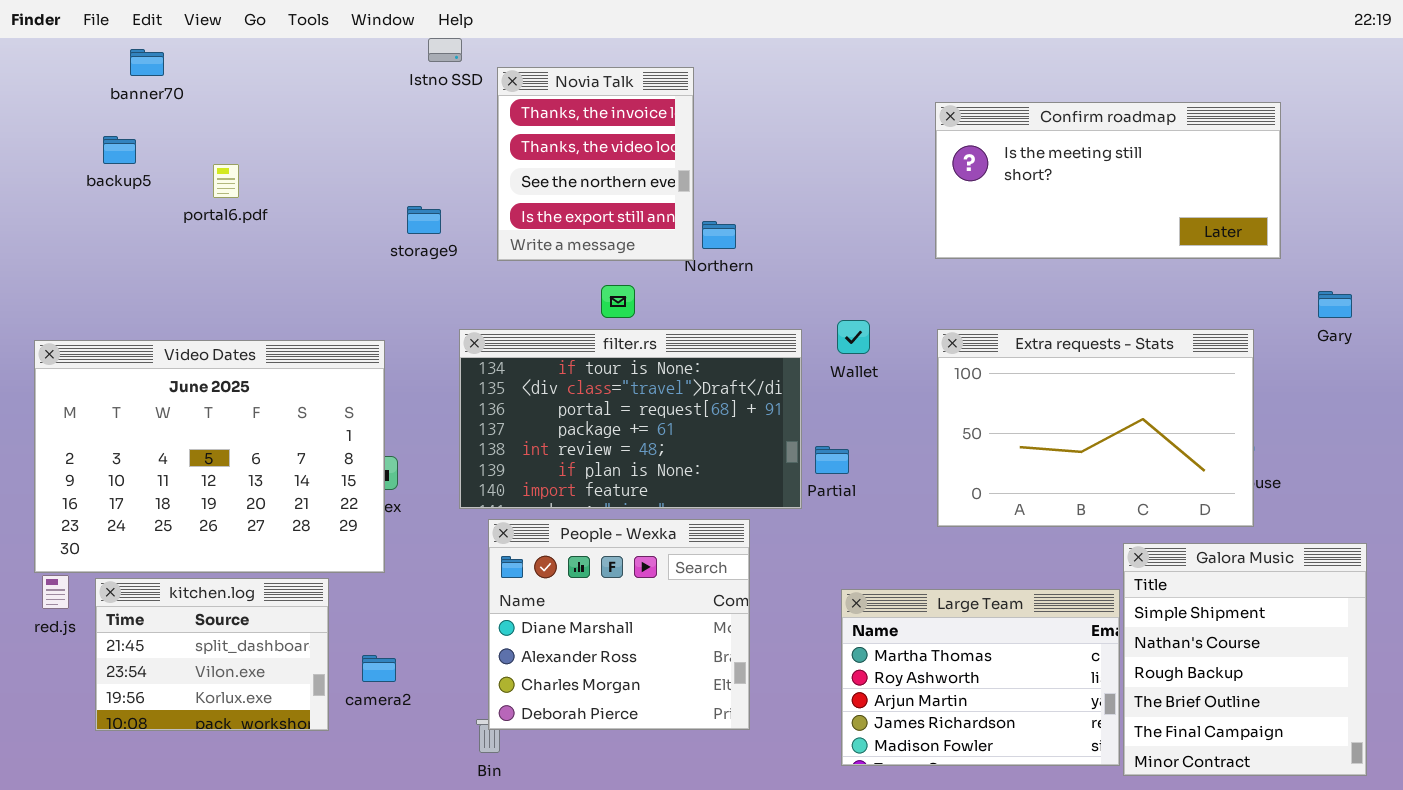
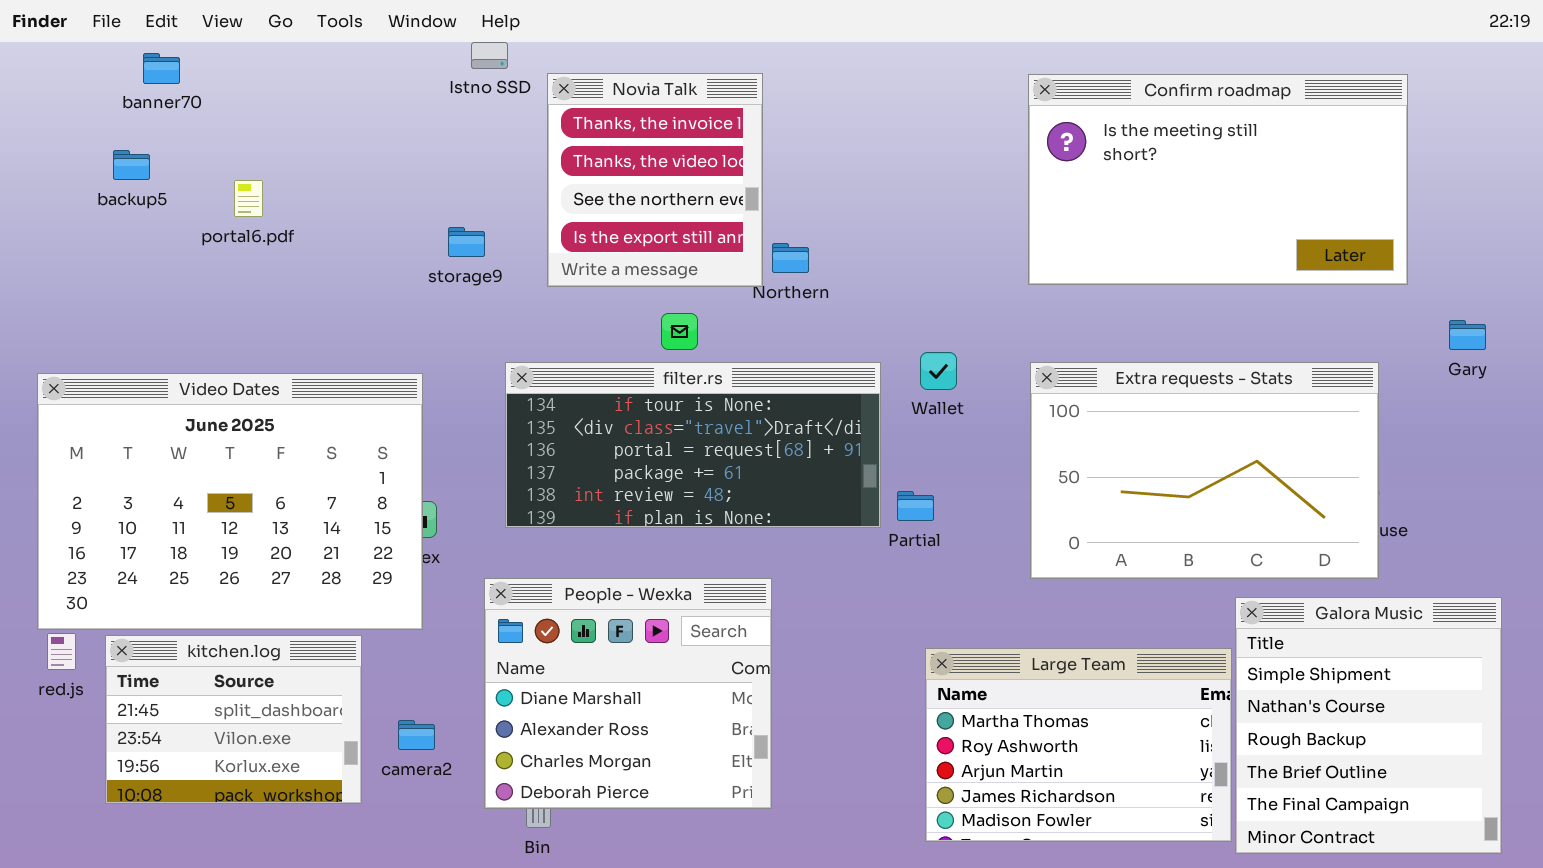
Confirm roadmap: [935,102,1281,259] -> [1028,74,1408,285], resized
filter.rs: [459,329,802,509] -> [505,362,881,528], resized
People - Wexka: [488,519,750,730] -> [484,578,772,809], moved

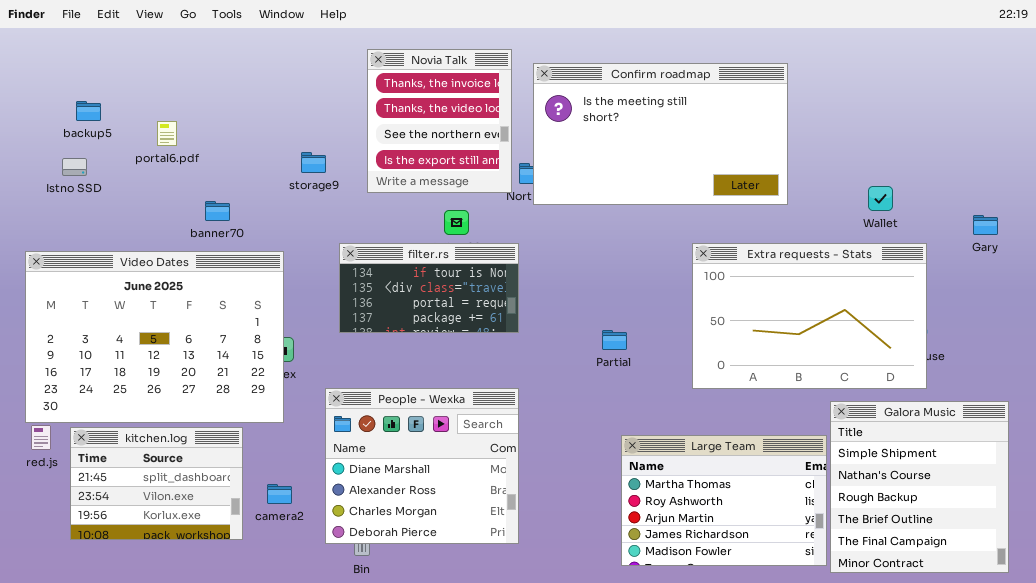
Istno SSD: [471,42,508,69] -> [62,158,87,176], moved
banner70: [143,53,180,84] -> [205,201,230,221], moved
Confirm roadmap: [1028,74,1408,285] -> [533,63,788,205], moved
Wallet: [920,352,957,390] -> [868,186,893,211], moved
filter.rs: [505,362,881,528] -> [339,243,519,333], resized

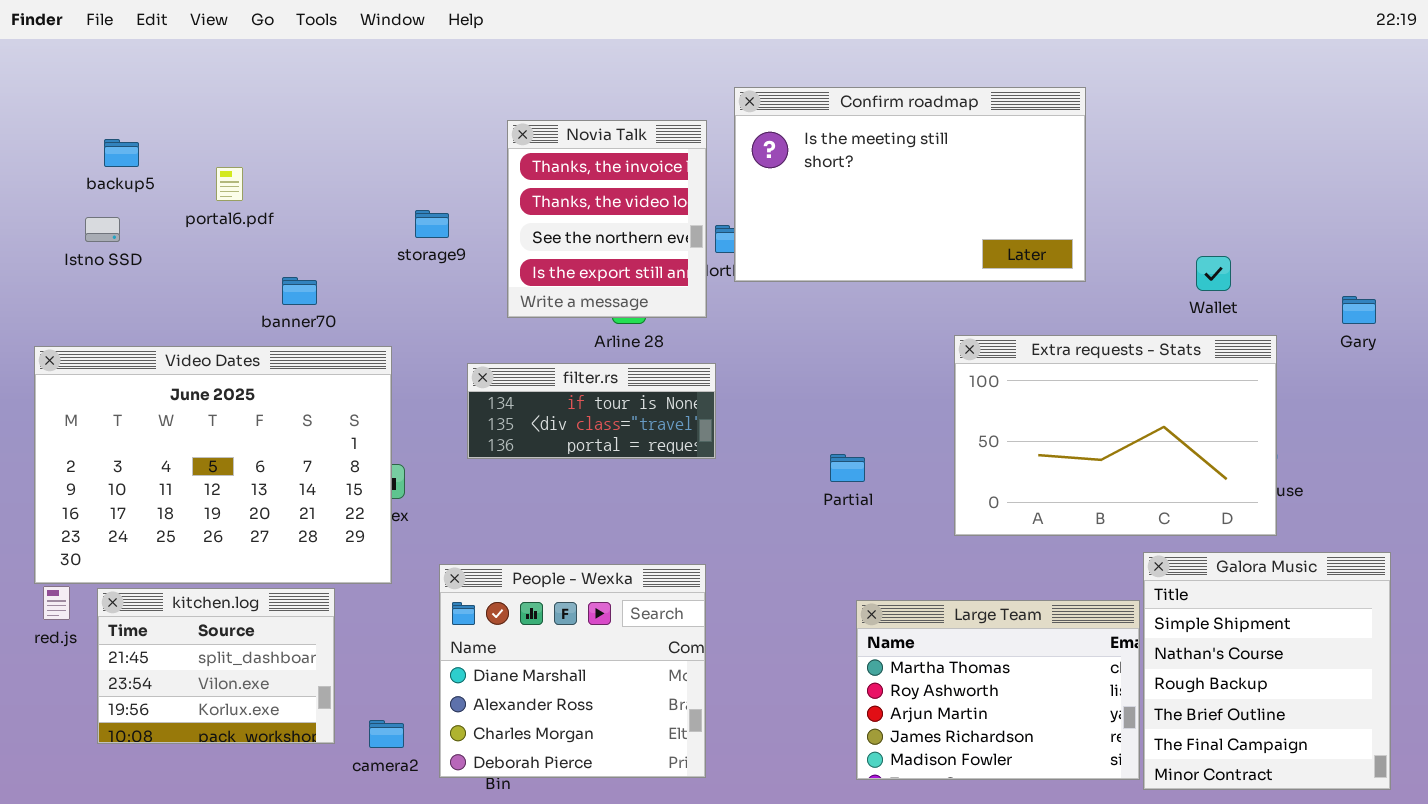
Novia Talk: [367,49,512,193] -> [507,120,707,318], moved
filter.rs: [339,243,519,333] -> [467,363,716,459], resized
People - Wexka: [325,388,519,544] -> [439,564,706,778], moved
camera2: [267,484,292,504] -> [369,720,404,748], moved

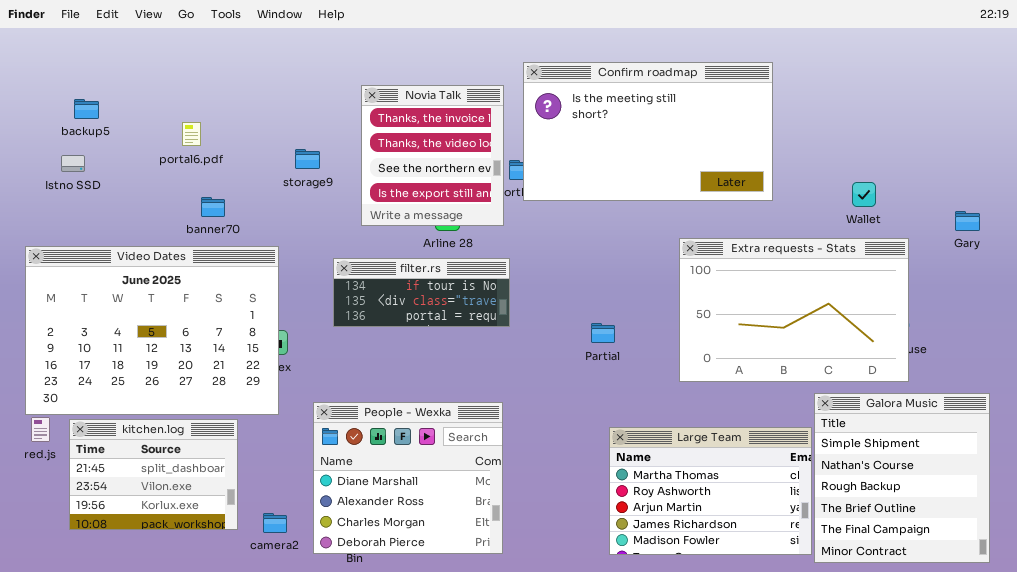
portal6.pdf: [216,167,243,201] -> [182,122,201,146], moved

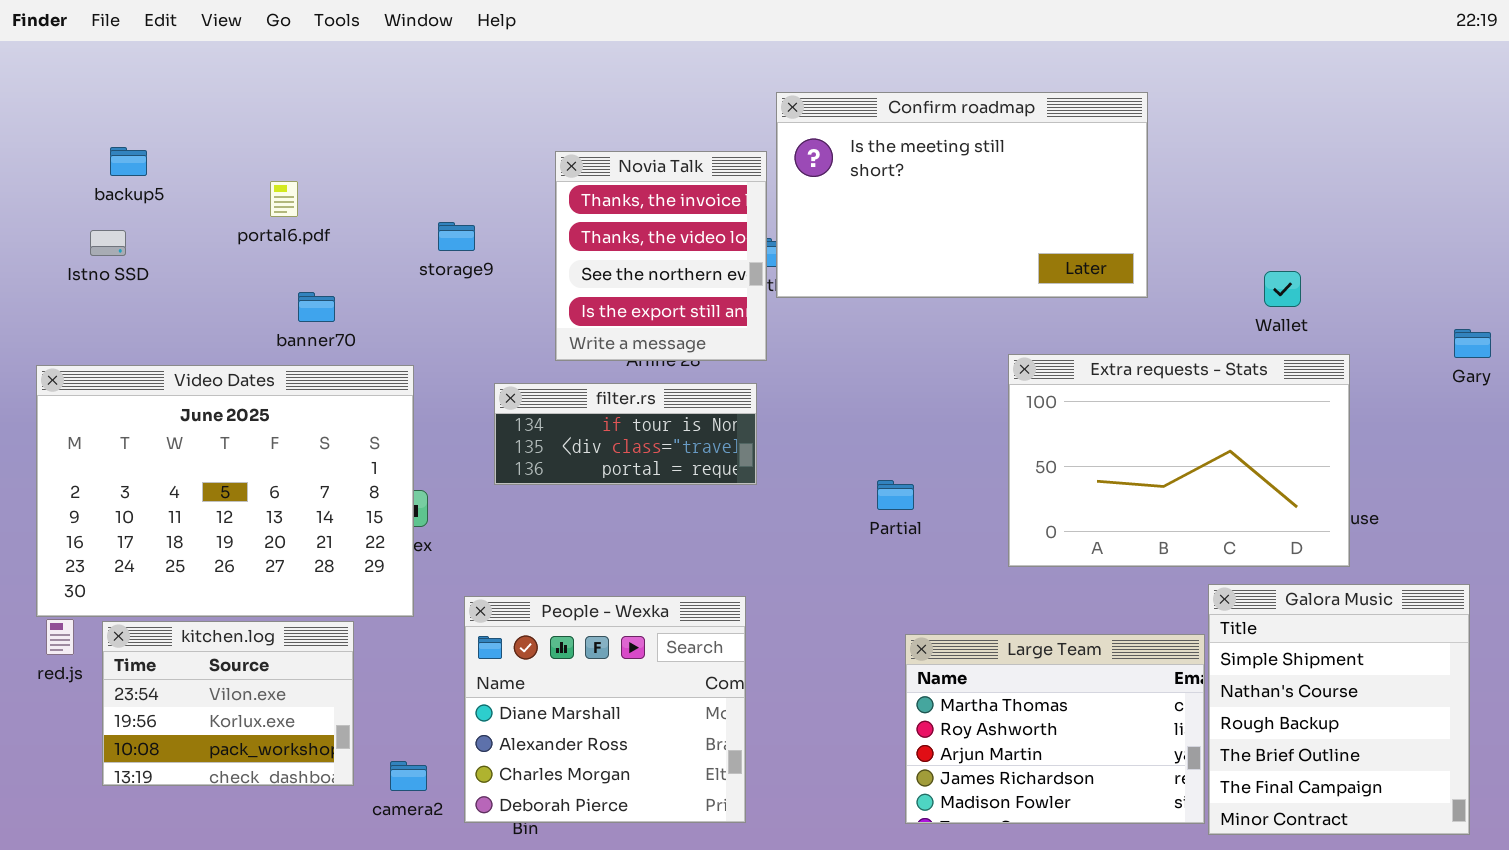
Novia Talk: [361,85,504,226] -> [555,151,767,361], moved
Gary: [955,211,980,231] -> [1454,329,1491,358], moved
kitchen.log: [69,419,238,530] -> [102,621,354,786], scrolled down 1 row

